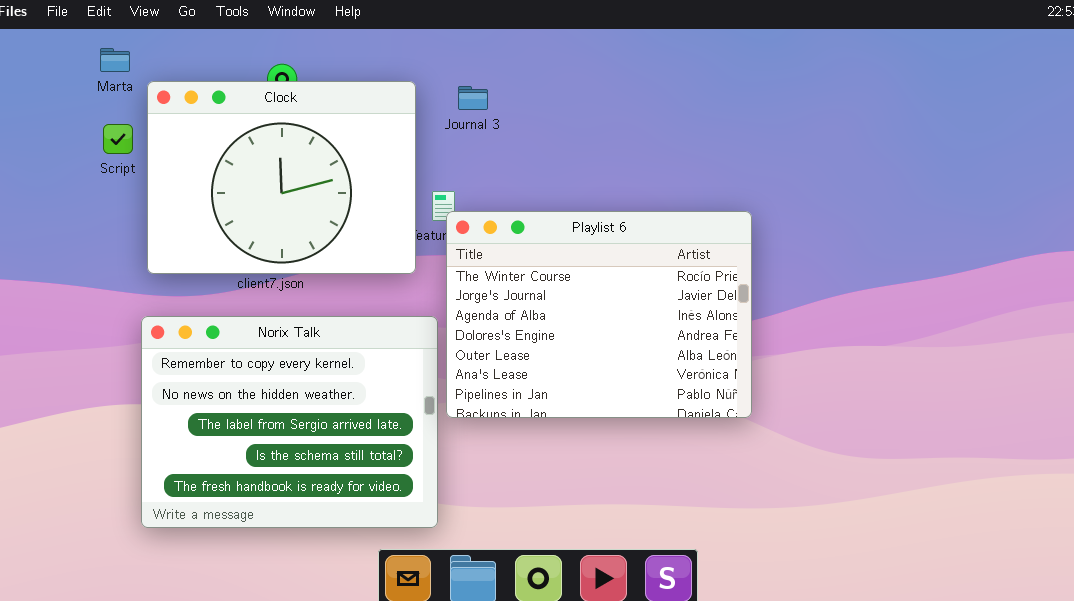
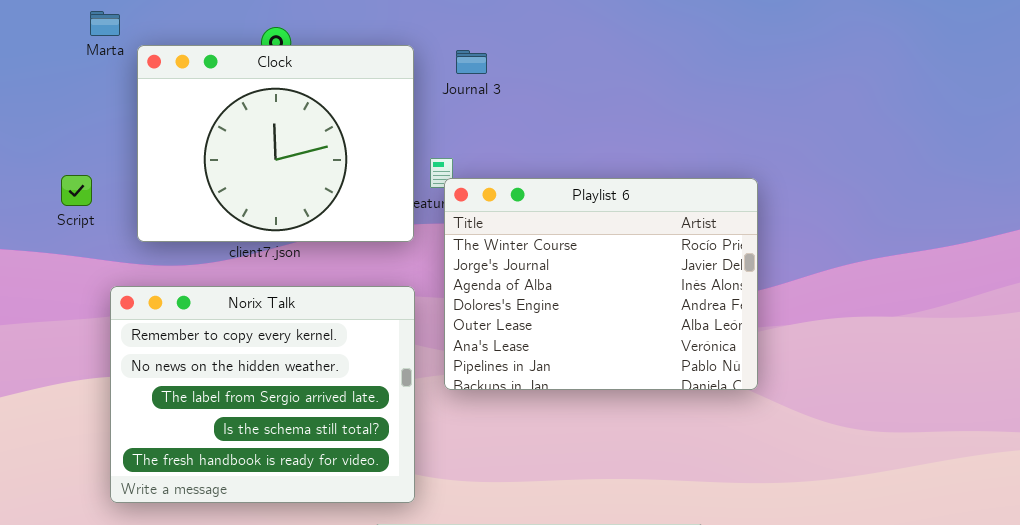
Script: [103,124,133,154] -> [61,175,92,206], moved
Norix Talk: [141,316,438,528] -> [110,286,415,503], moved

